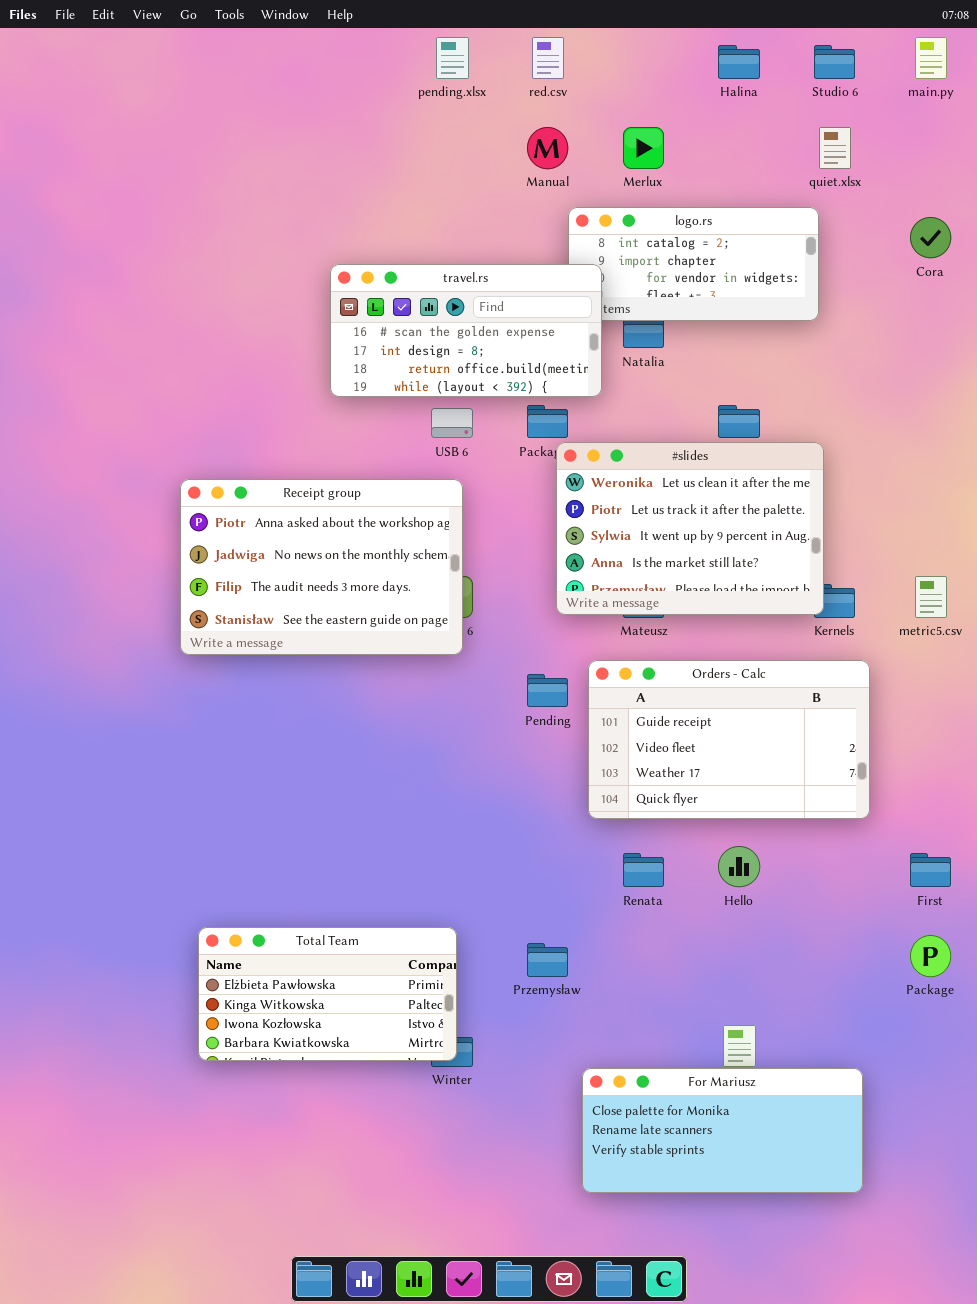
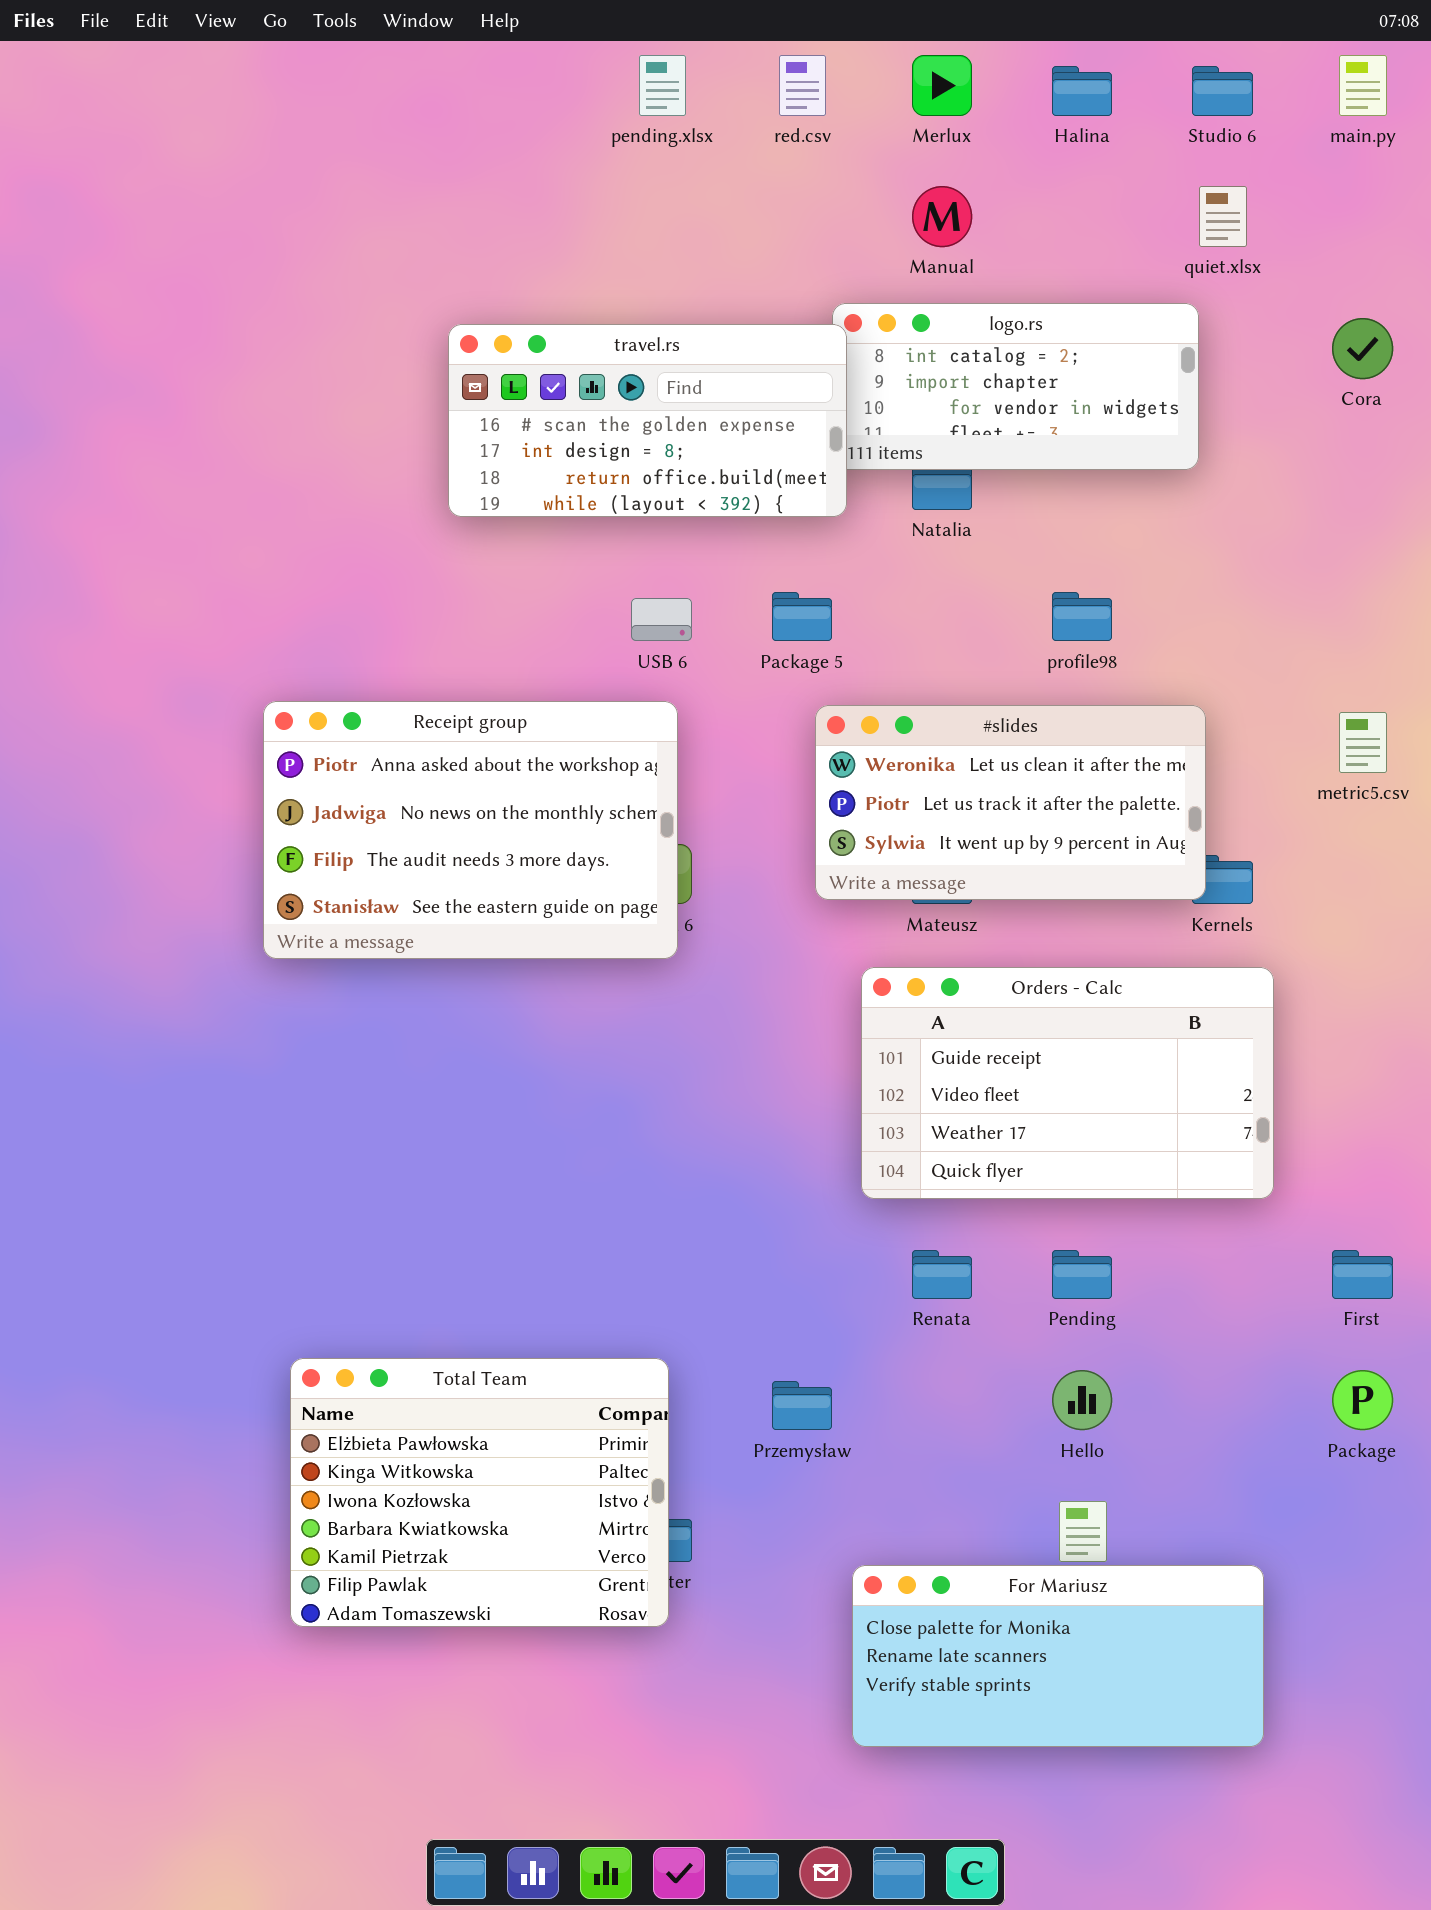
Manual: [527,127,568,169] -> [912,186,972,247], moved
Merlux: [623,127,664,169] -> [912,55,972,116], moved
travel.rs: [330,264,602,397] -> [448,324,847,517], moved
#slides: [556,442,824,615] -> [815,705,1206,900], resized
metric5.csv: [915,576,947,618] -> [1339,712,1387,773], moved
Pending: [527,674,568,707] -> [1052,1250,1112,1299], moved
Hello: [718,846,760,887] -> [1052,1370,1112,1430], moved
Total Team: [198,927,457,1061] -> [290,1358,669,1627], resized

